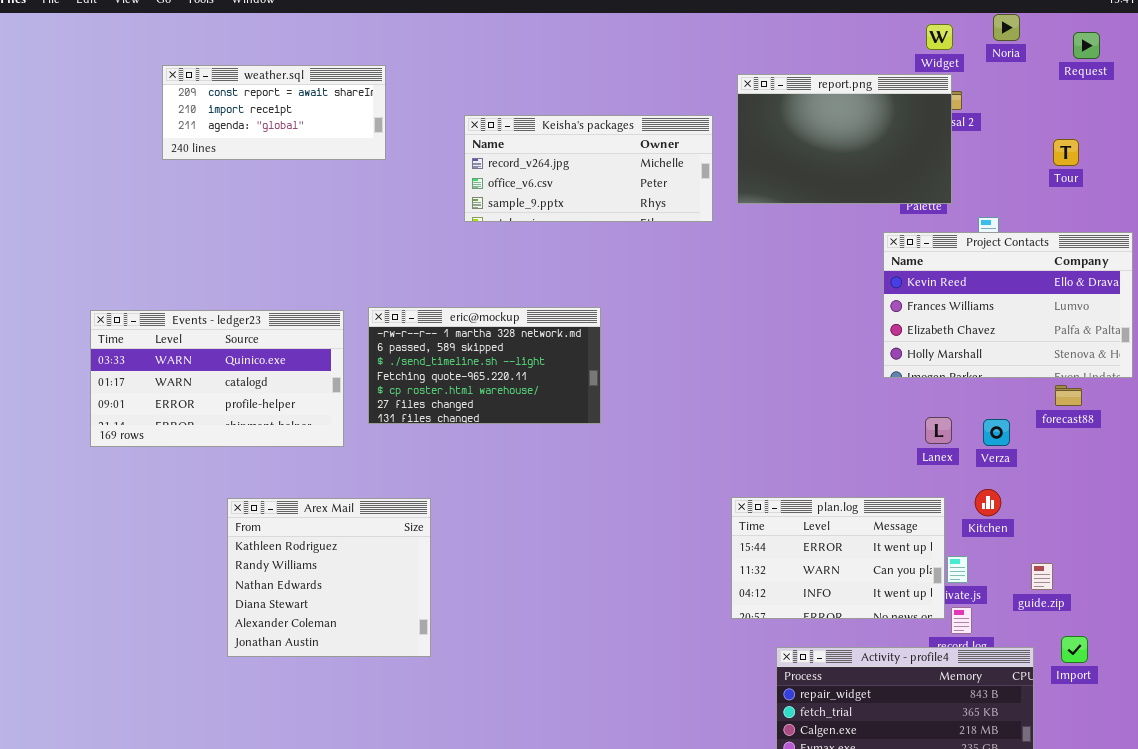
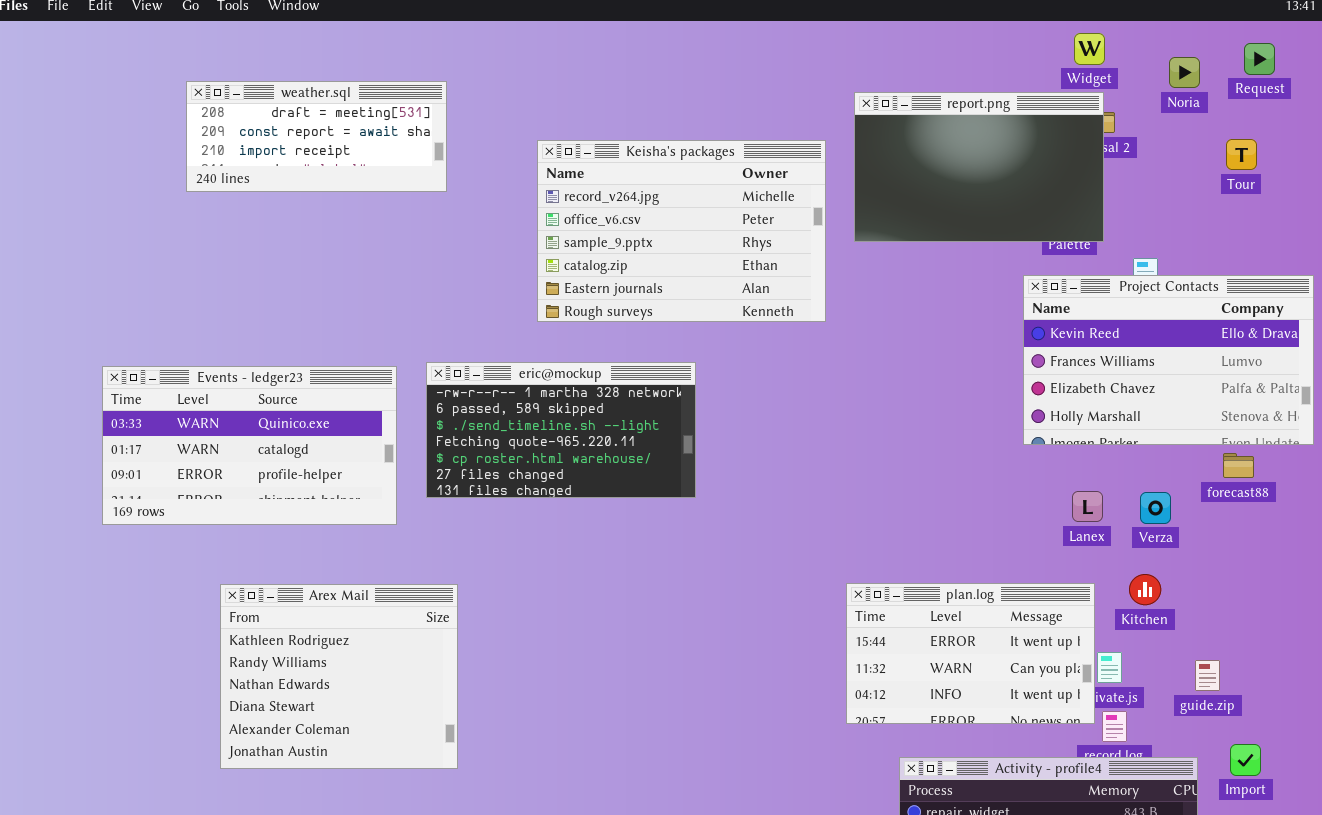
Noria: [993,14,1020,41] -> [1169,57,1200,88], moved
weather.sql: [162,65,386,160] -> [186,81,447,192], scrolled up 1 row
Keisha's packages: [464,115,713,222] -> [537,140,826,322], resized
Tour: [1053,139,1079,166] -> [1226,139,1257,170], moved
Arex Mail: [227,498,431,657] -> [220,584,458,769], moved

